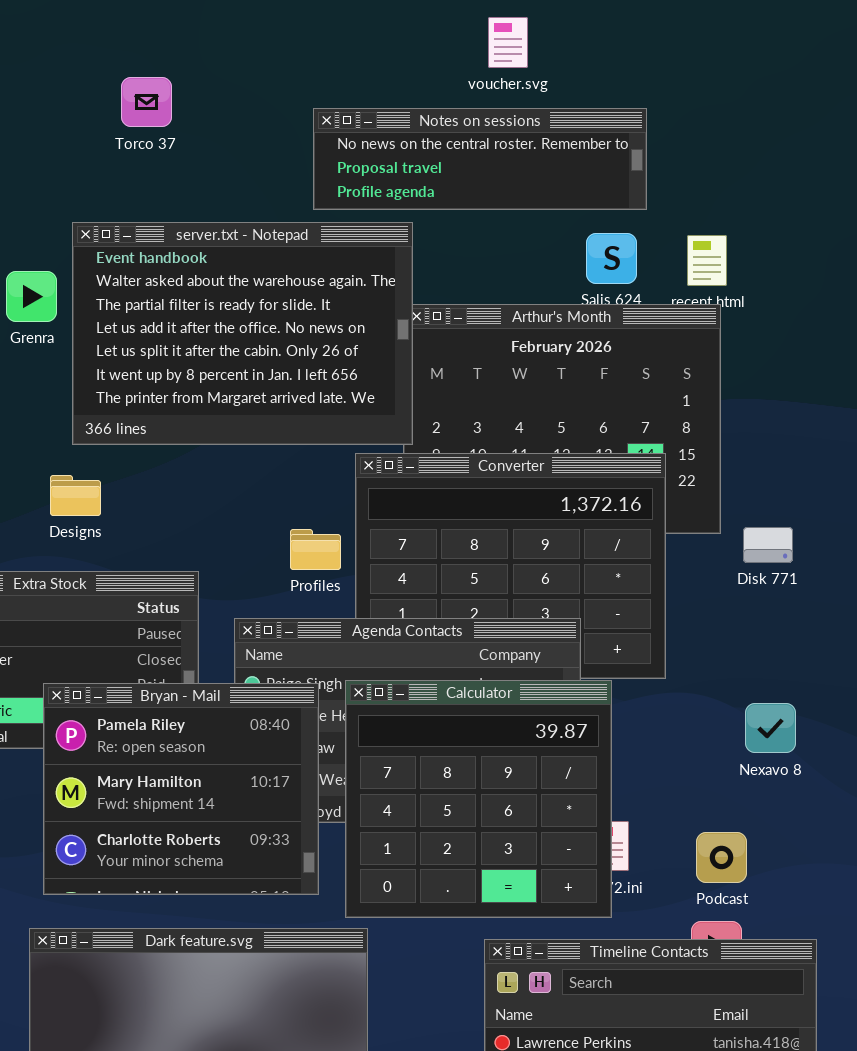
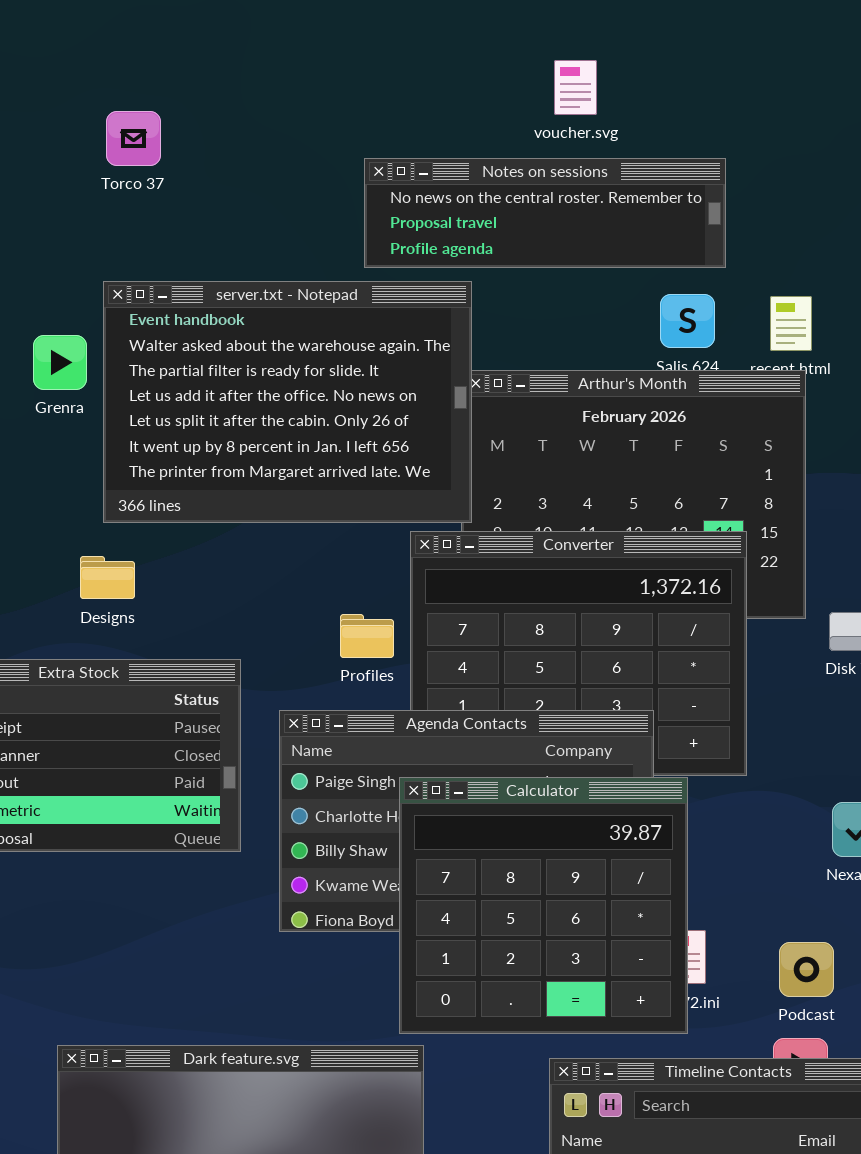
Torco 37: [121,77,172,127] -> [106,111,161,166], moved
Bryan - Mail: [43,683,319,895] -> none, closed

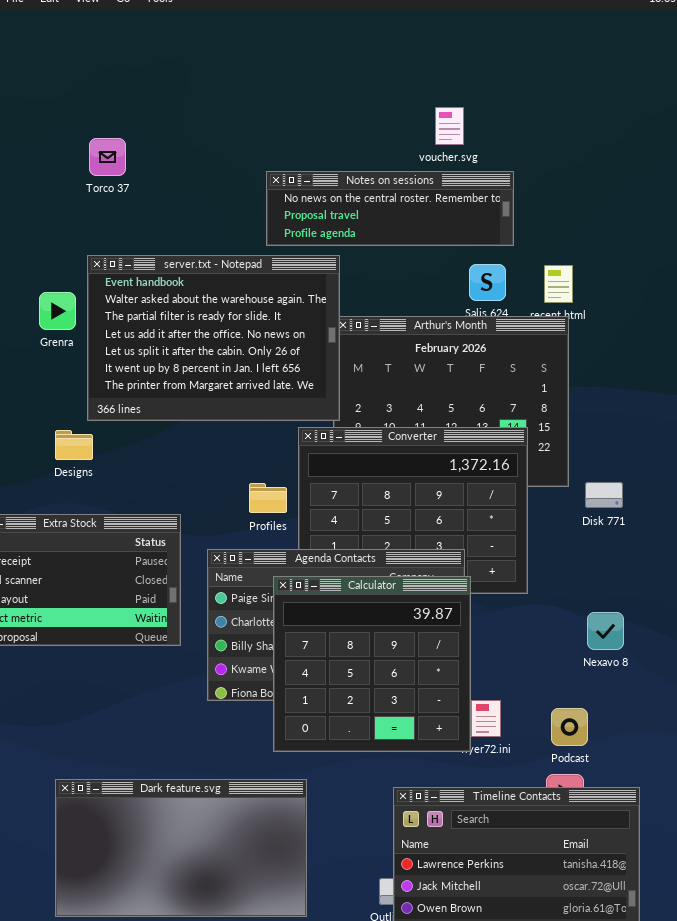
voucher.svg: [554,60,597,115] -> [435,107,464,145], moved
Designs: [80,556,135,599] -> [55,430,93,460], moved
Calculator: [399,777,688,1034] -> [273,576,471,752], moved

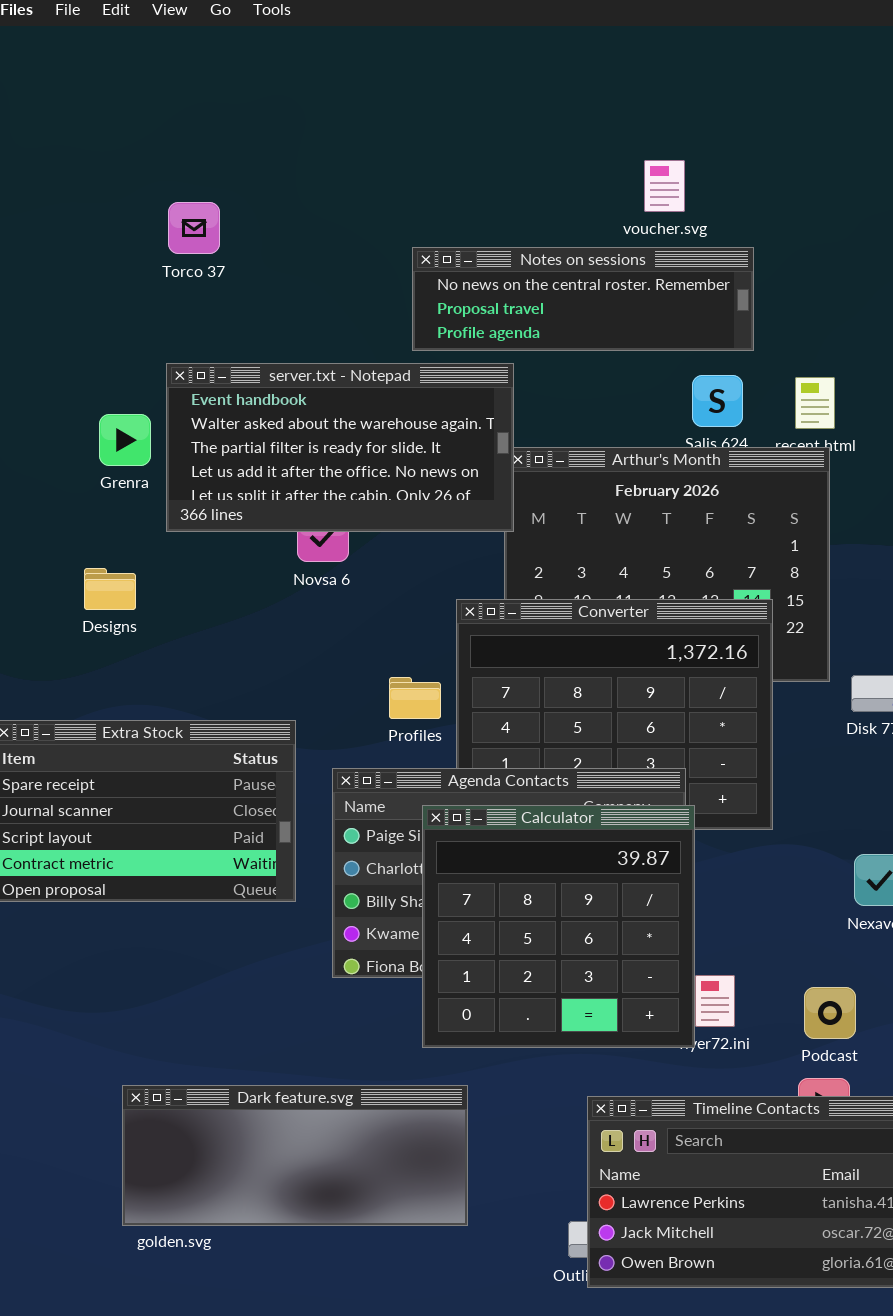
server.txt - Notepad: [87,255,340,421] -> [166,363,514,532], resized
Designs: [55,430,93,460] -> [84,568,136,610], moved
Dark feature.svg: [55,779,307,917] -> [122,1085,468,1226], resized

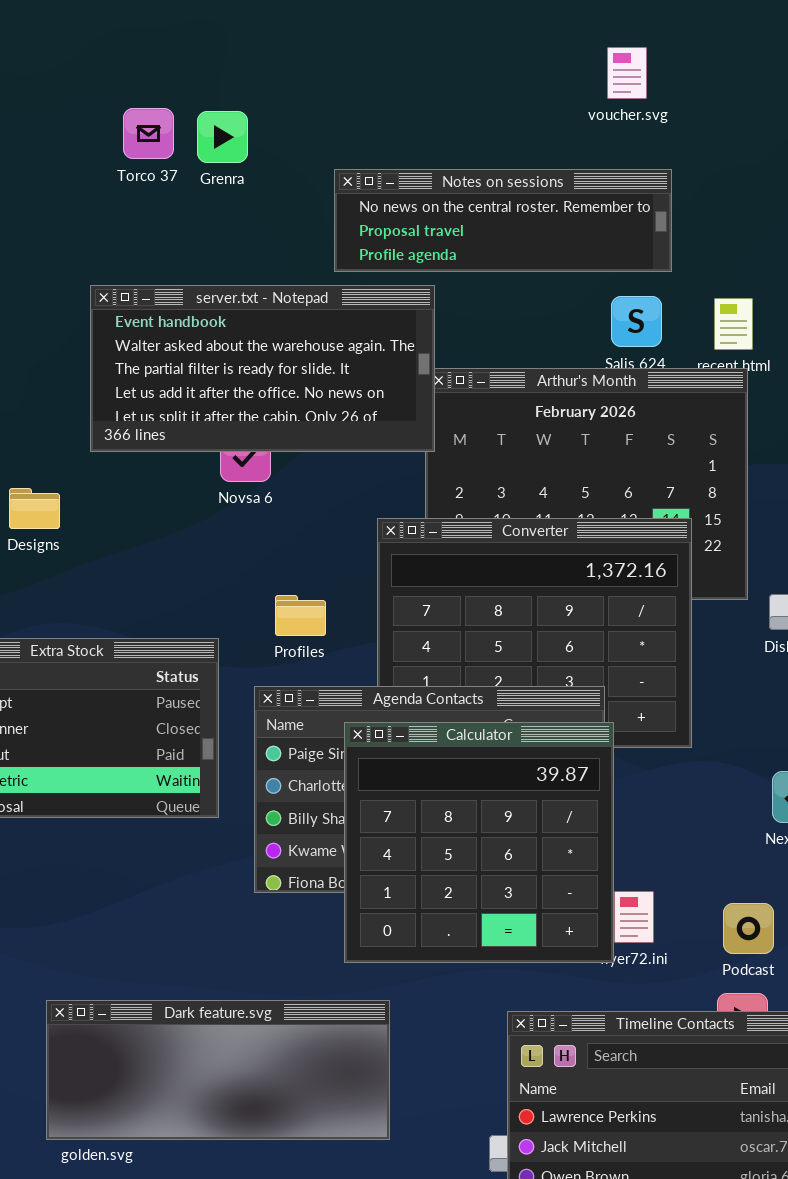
voucher.svg: [644,160,685,212] -> [607,47,647,99], moved
Torco 37: [168,202,220,254] -> [123,108,174,159], moved
Grenra: [99,414,151,466] -> [197,111,248,163], moved
Profiles: [389,677,441,719] -> [275,595,326,636], moved

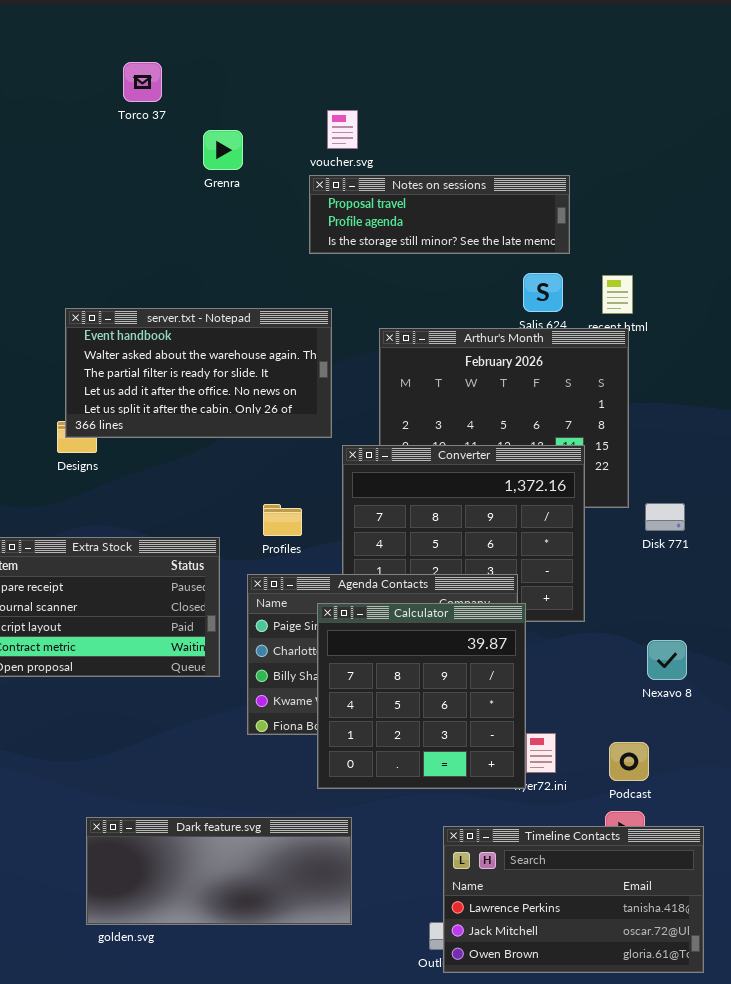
voucher.svg: [607,47,647,99] -> [327,110,358,149], moved
Torco 37: [123,108,174,159] -> [123,62,162,102], moved
Notes on sessions: [334,169,672,272] -> [309,175,570,254], scrolled down 1 row
server.txt - Notepad: [90,285,435,452] -> [65,308,332,438], moved

